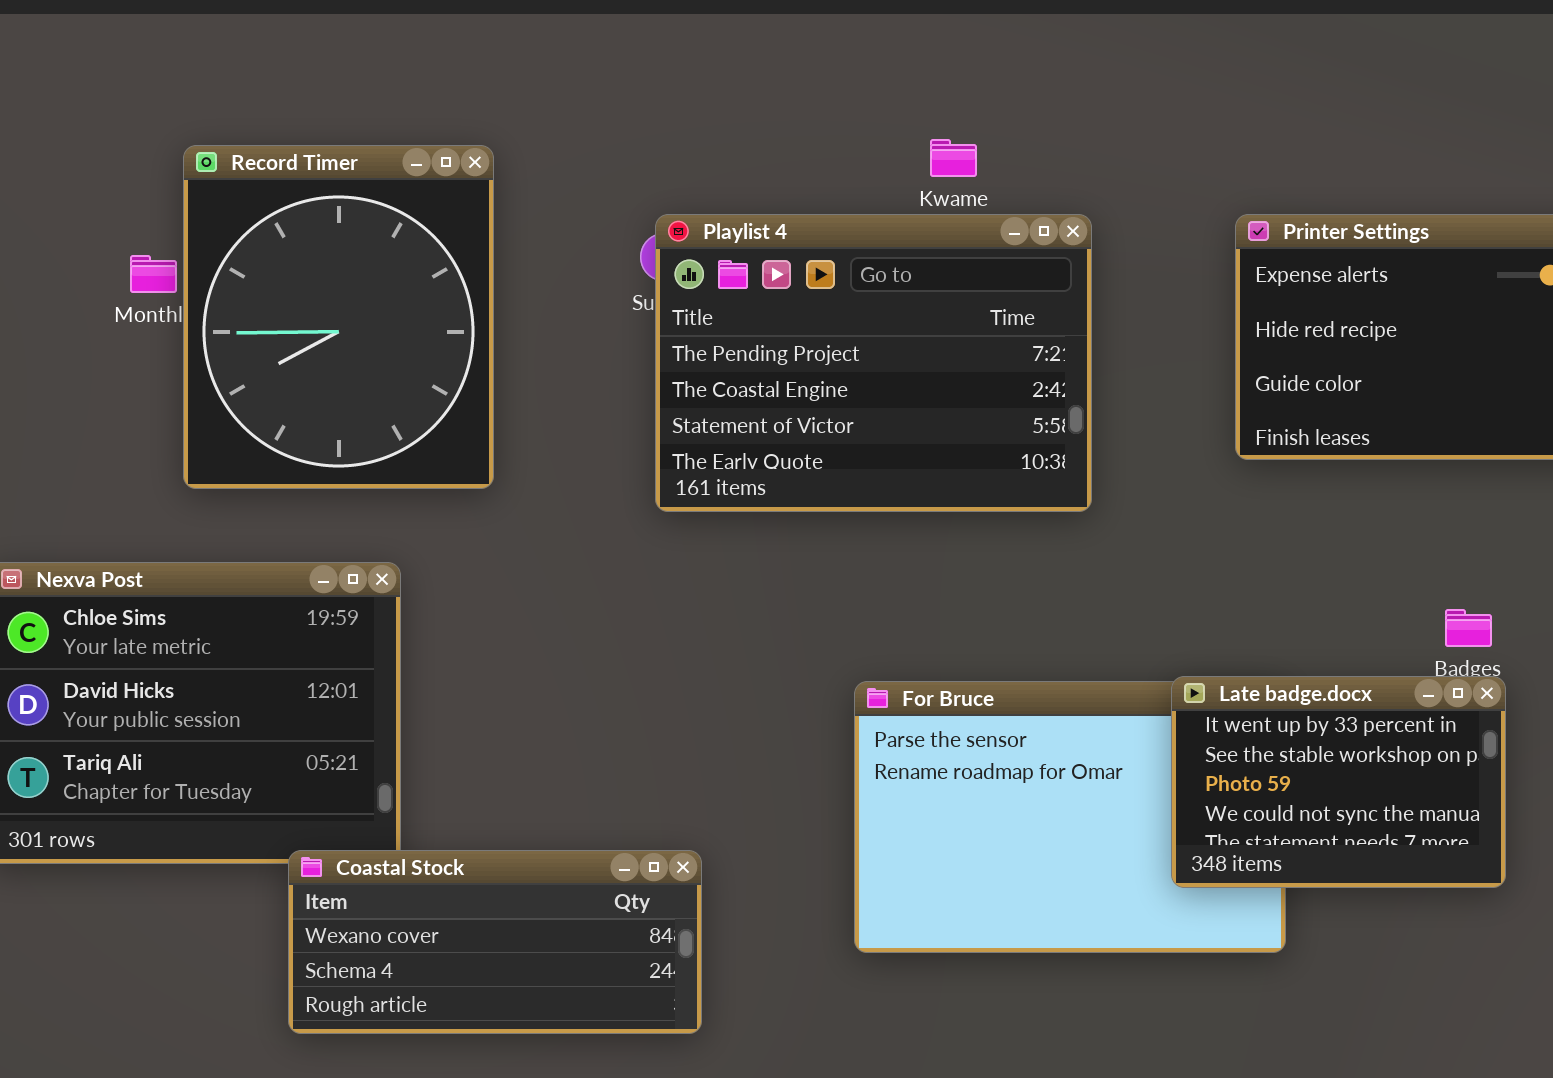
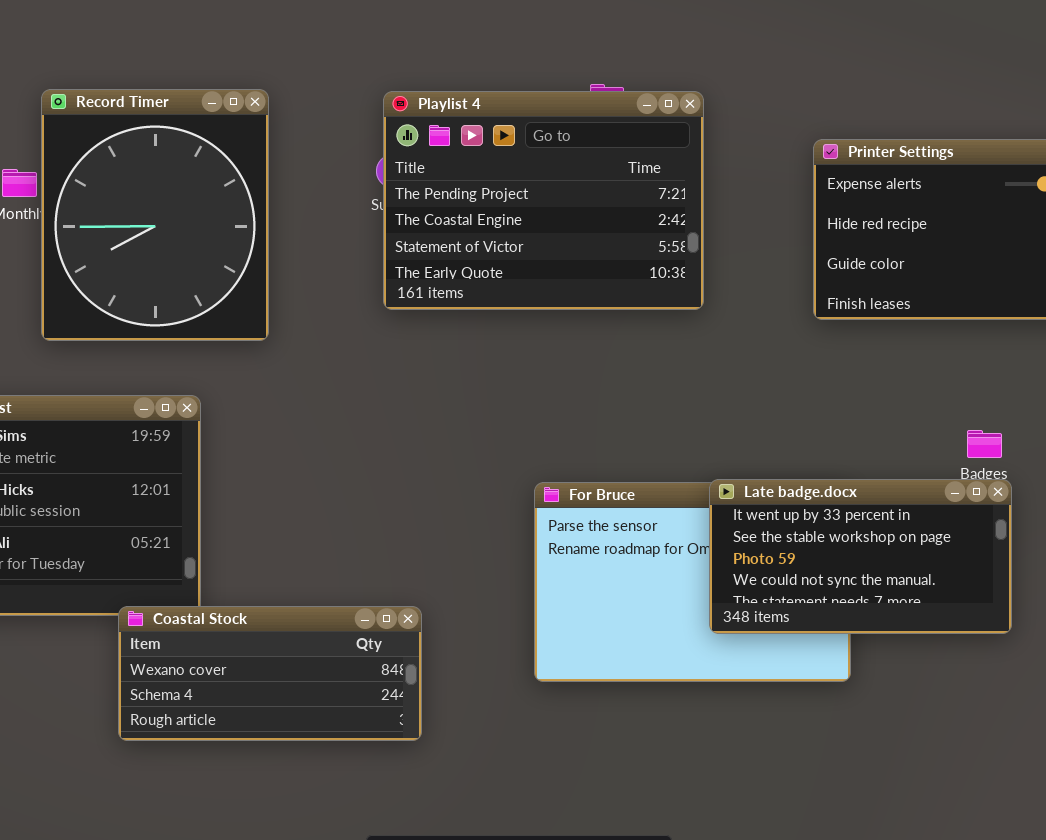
Playlist 4: [655,214,1092,512] -> [383,91,704,310], moved
Late badge.docx: [1171,676,1506,888] -> [709,479,1012,634], resized

